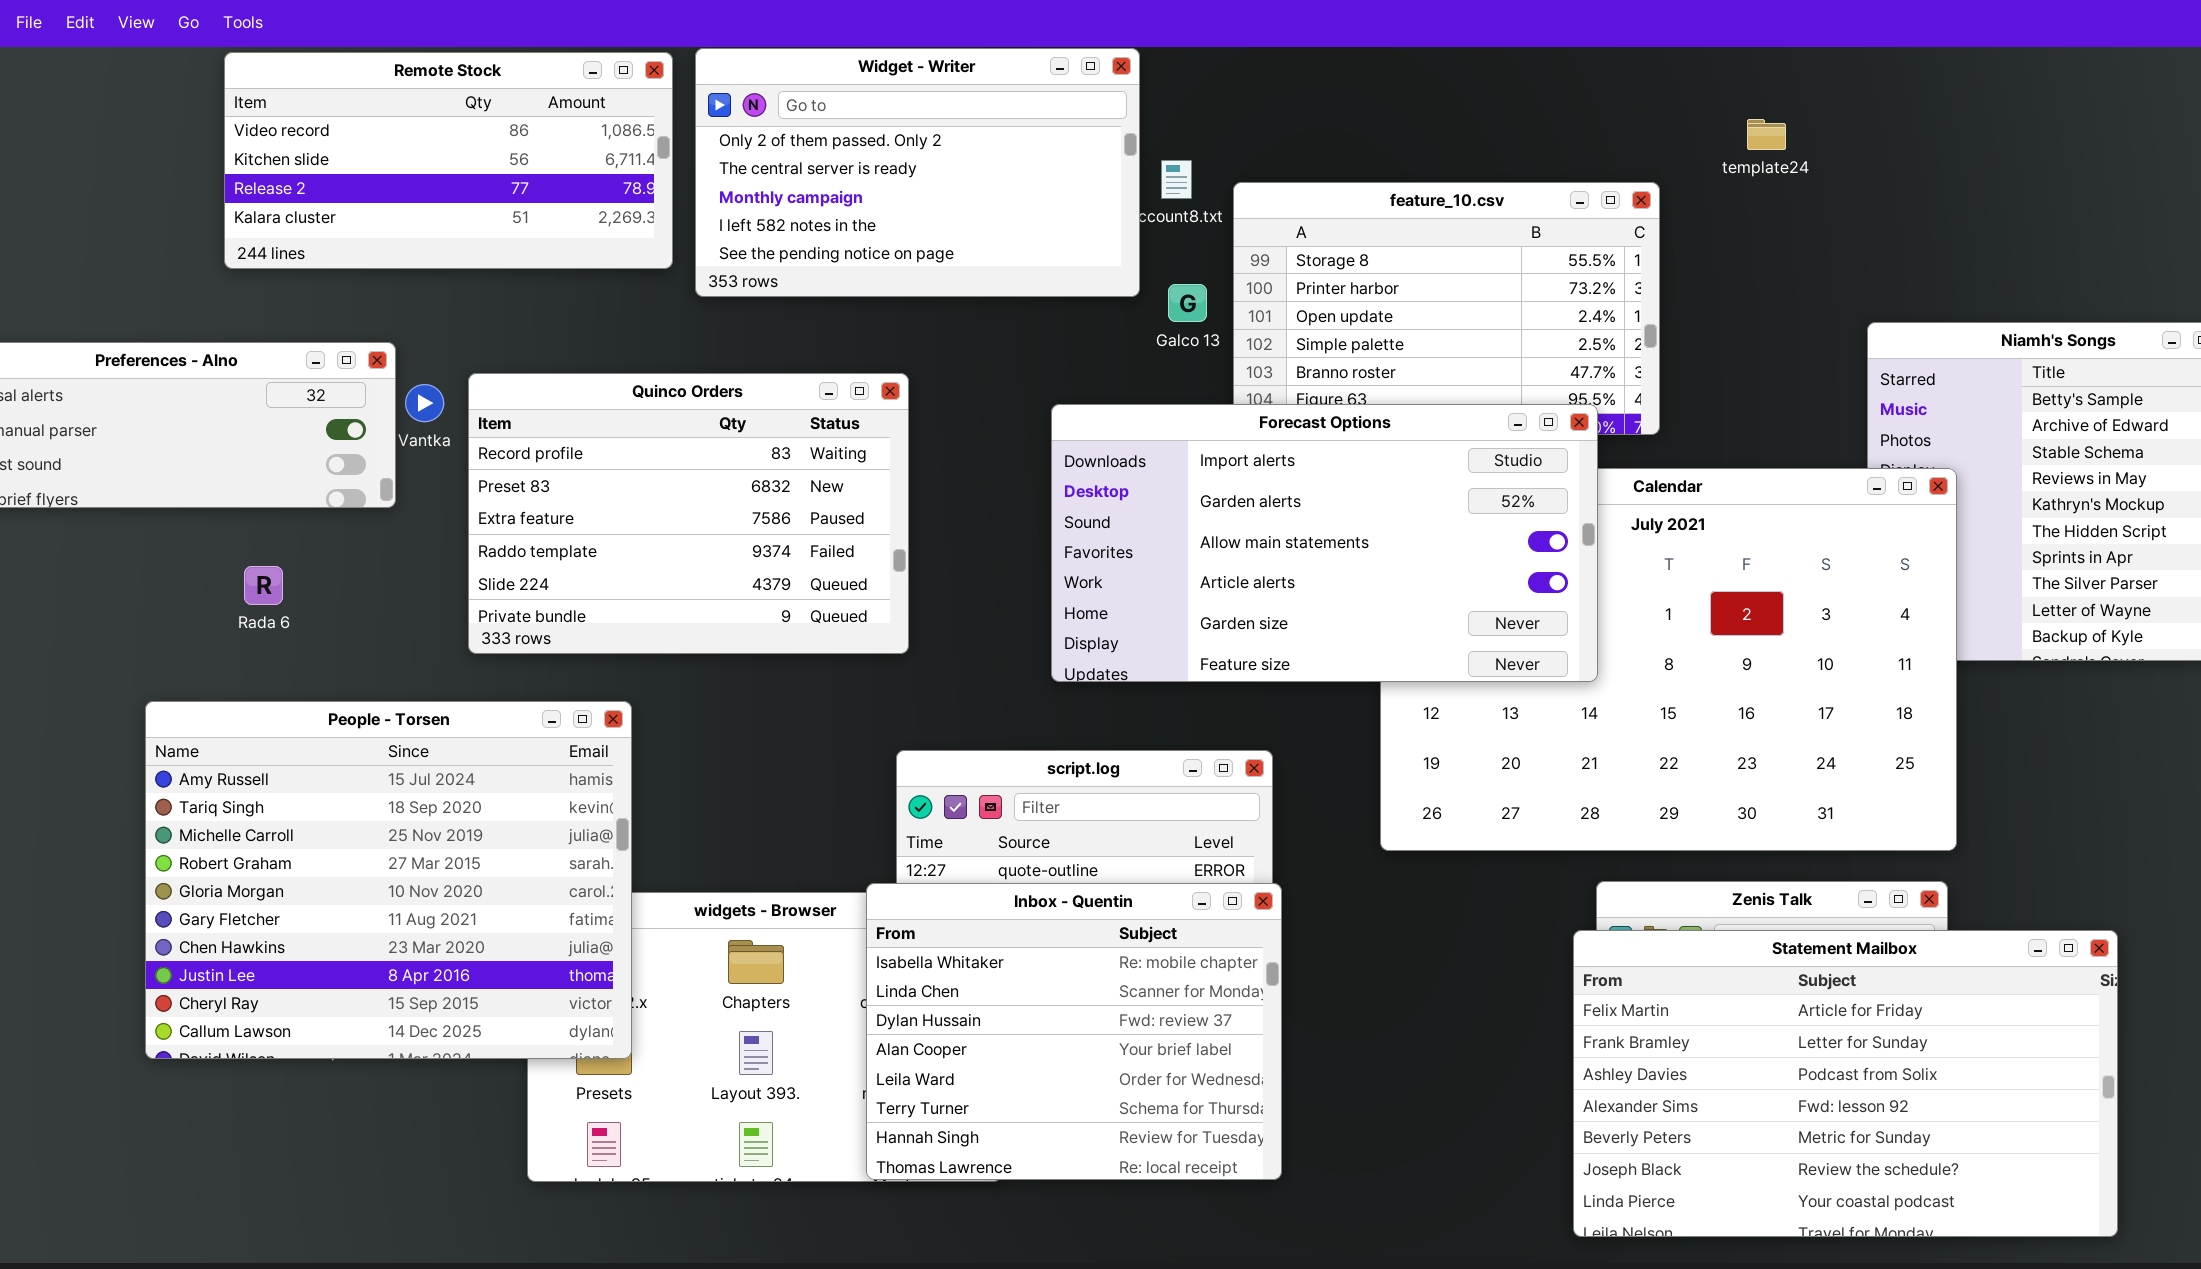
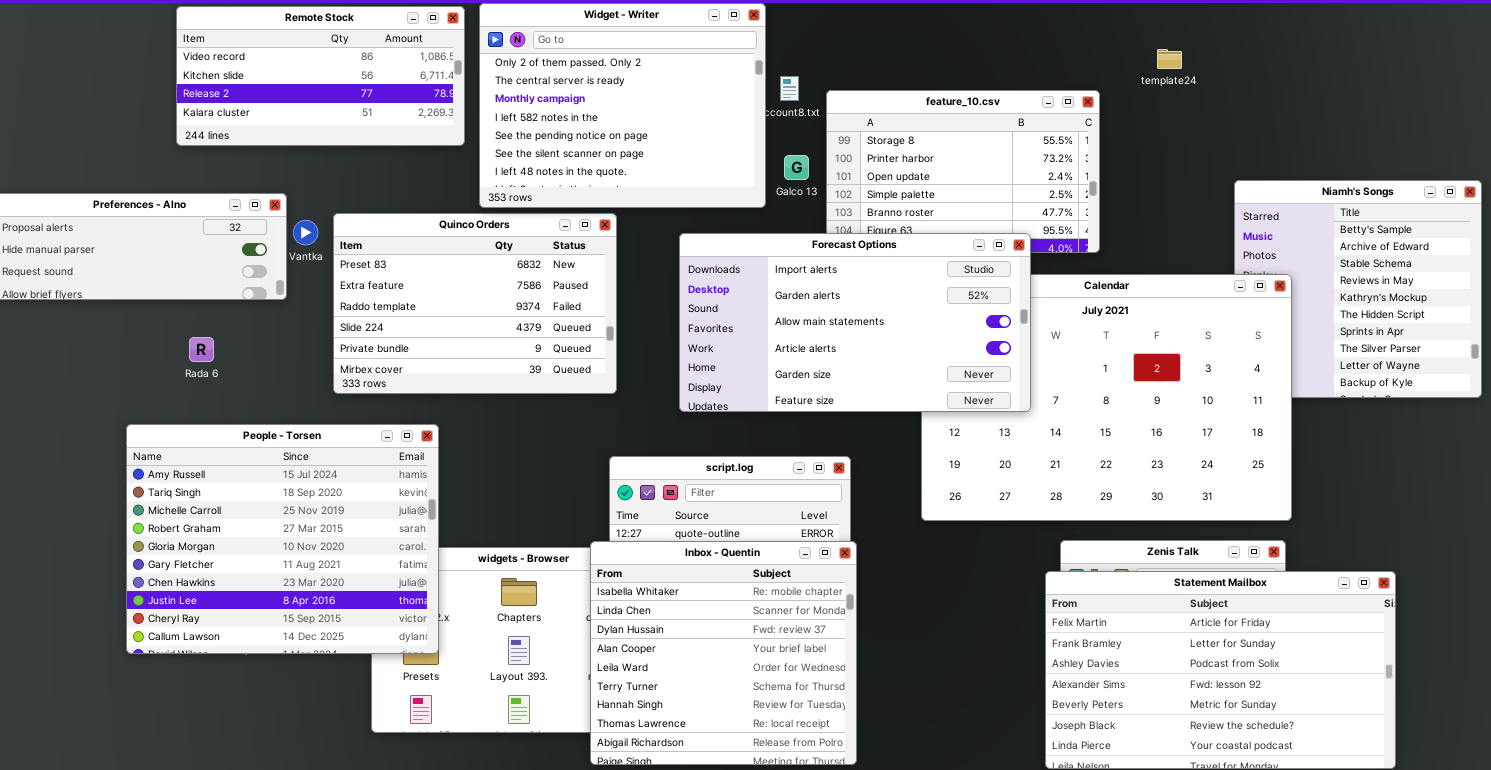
Widget - Writer: [695,48,1140,297] -> [479,3,766,208], resized
Quinco Orders: [468,373,909,654] -> [333,213,617,394], scrolled down 1 row
Forecast Options: [1051,404,1598,682] -> [679,233,1031,412], moved
Inbox - Quentin: [866,883,1282,1180] -> [590,541,857,765], resized

